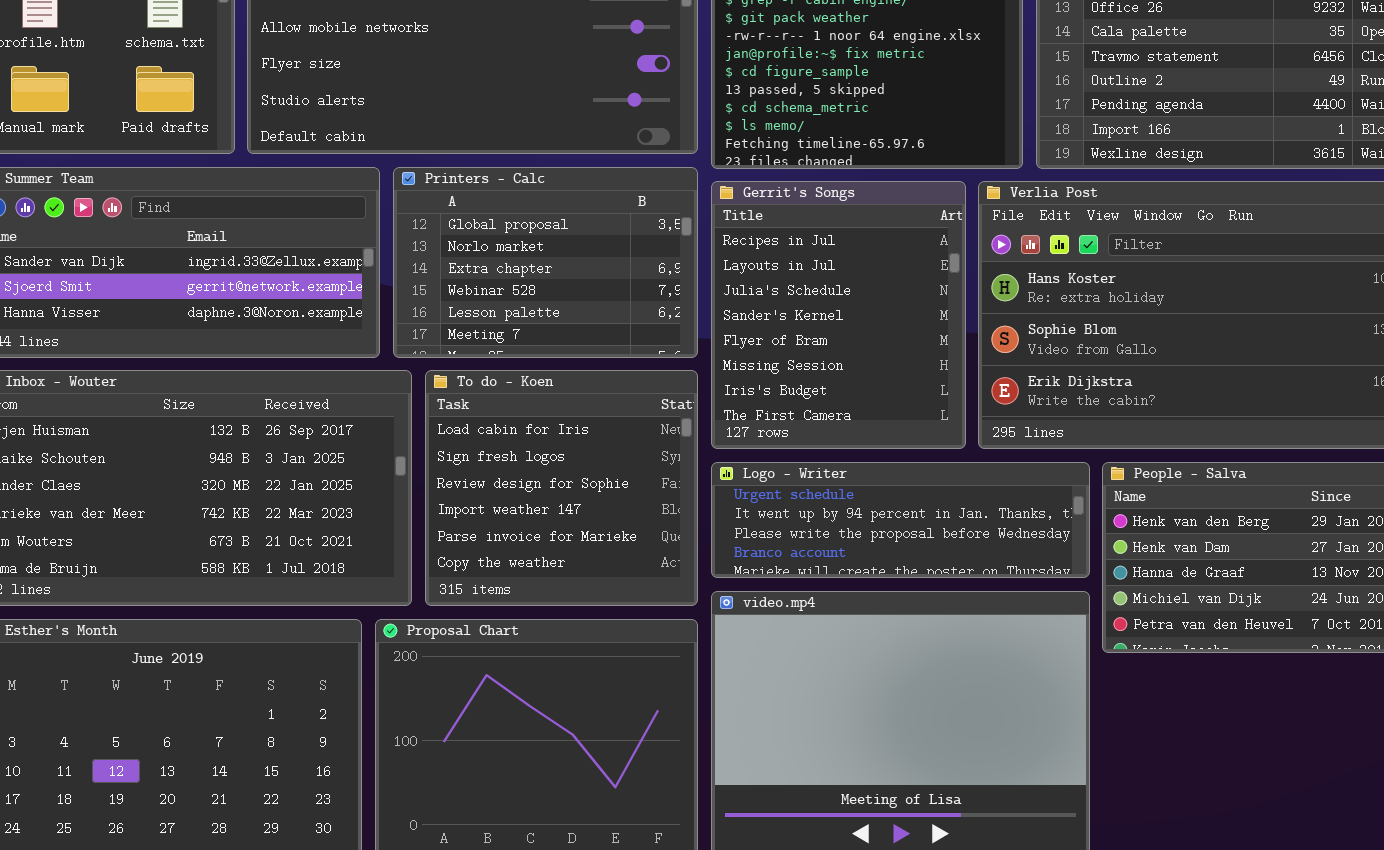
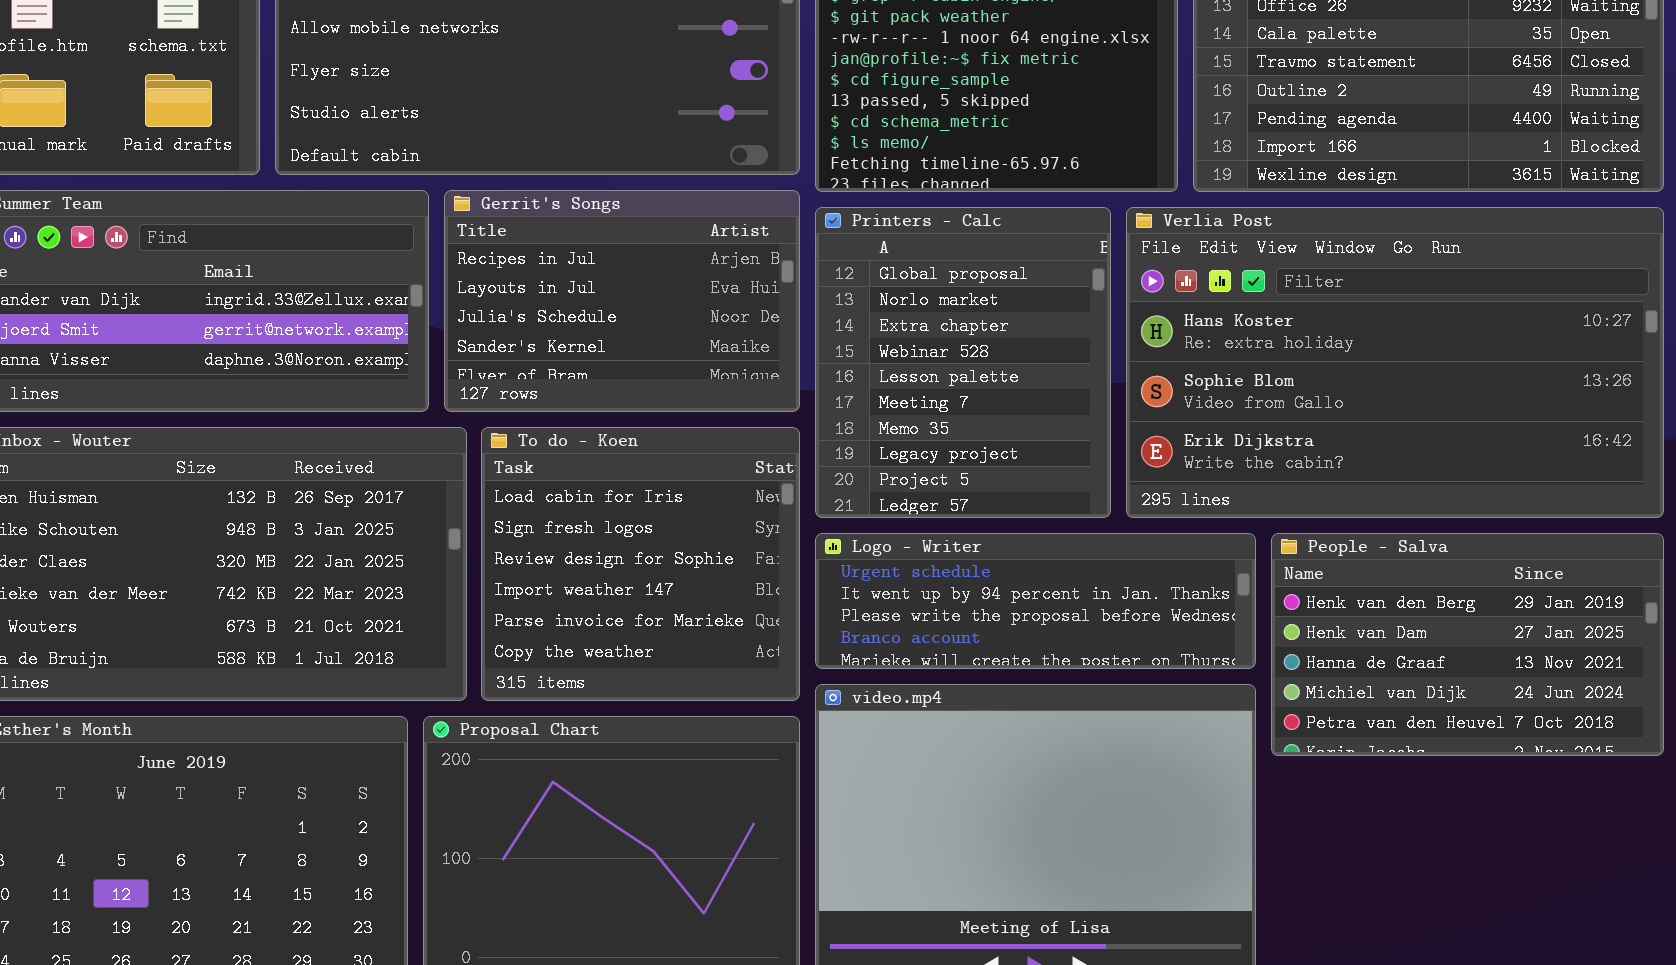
Printers - Calc: [393,167,698,358] -> [815,207,1111,518], moved, resized
Gerrit's Songs: [711,181,966,449] -> [444,190,800,412], moved, resized

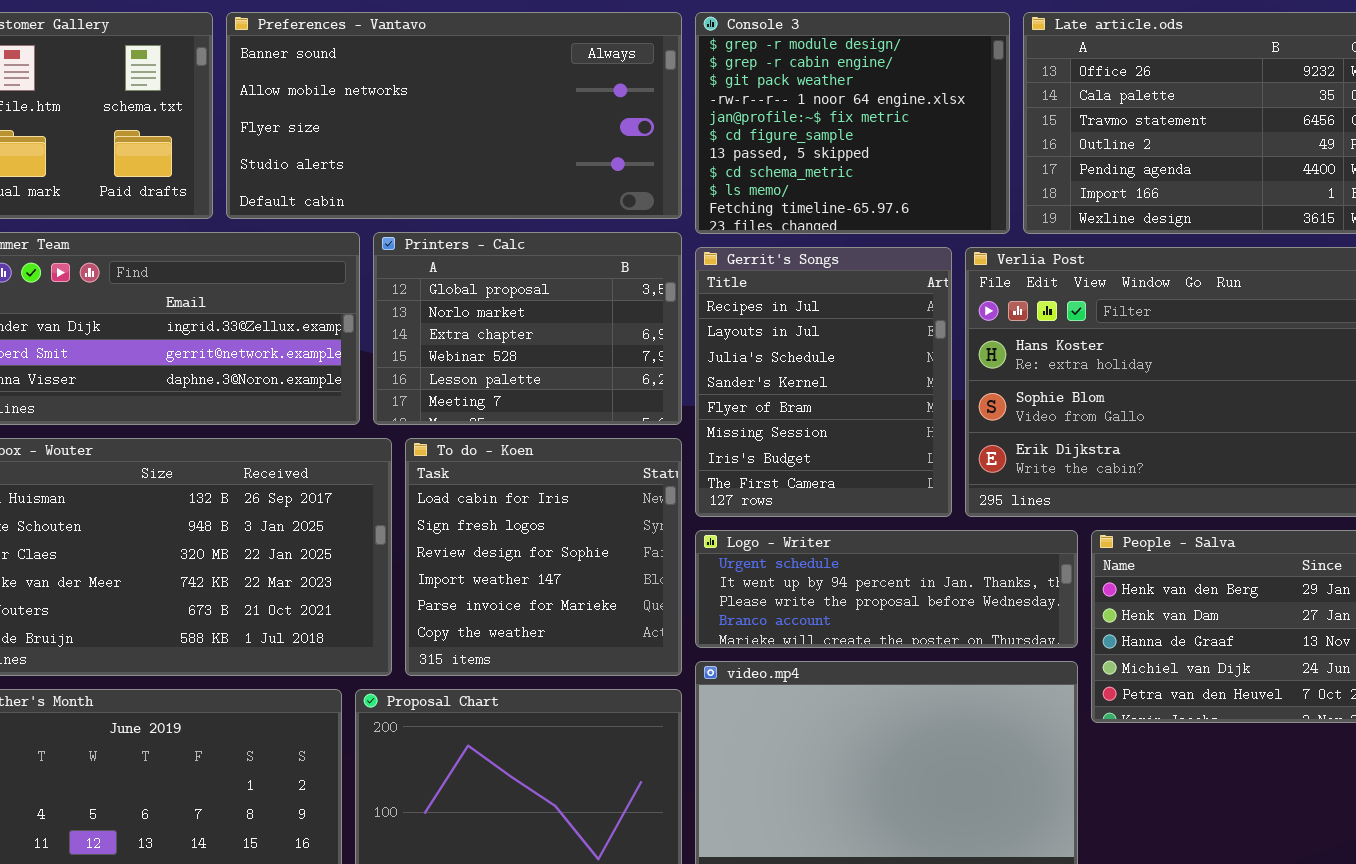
Gerrit's Songs: [444,190,800,412] -> [695,247,952,517], moved, resized
Printers - Calc: [815,207,1111,518] -> [373,232,682,425], moved, resized

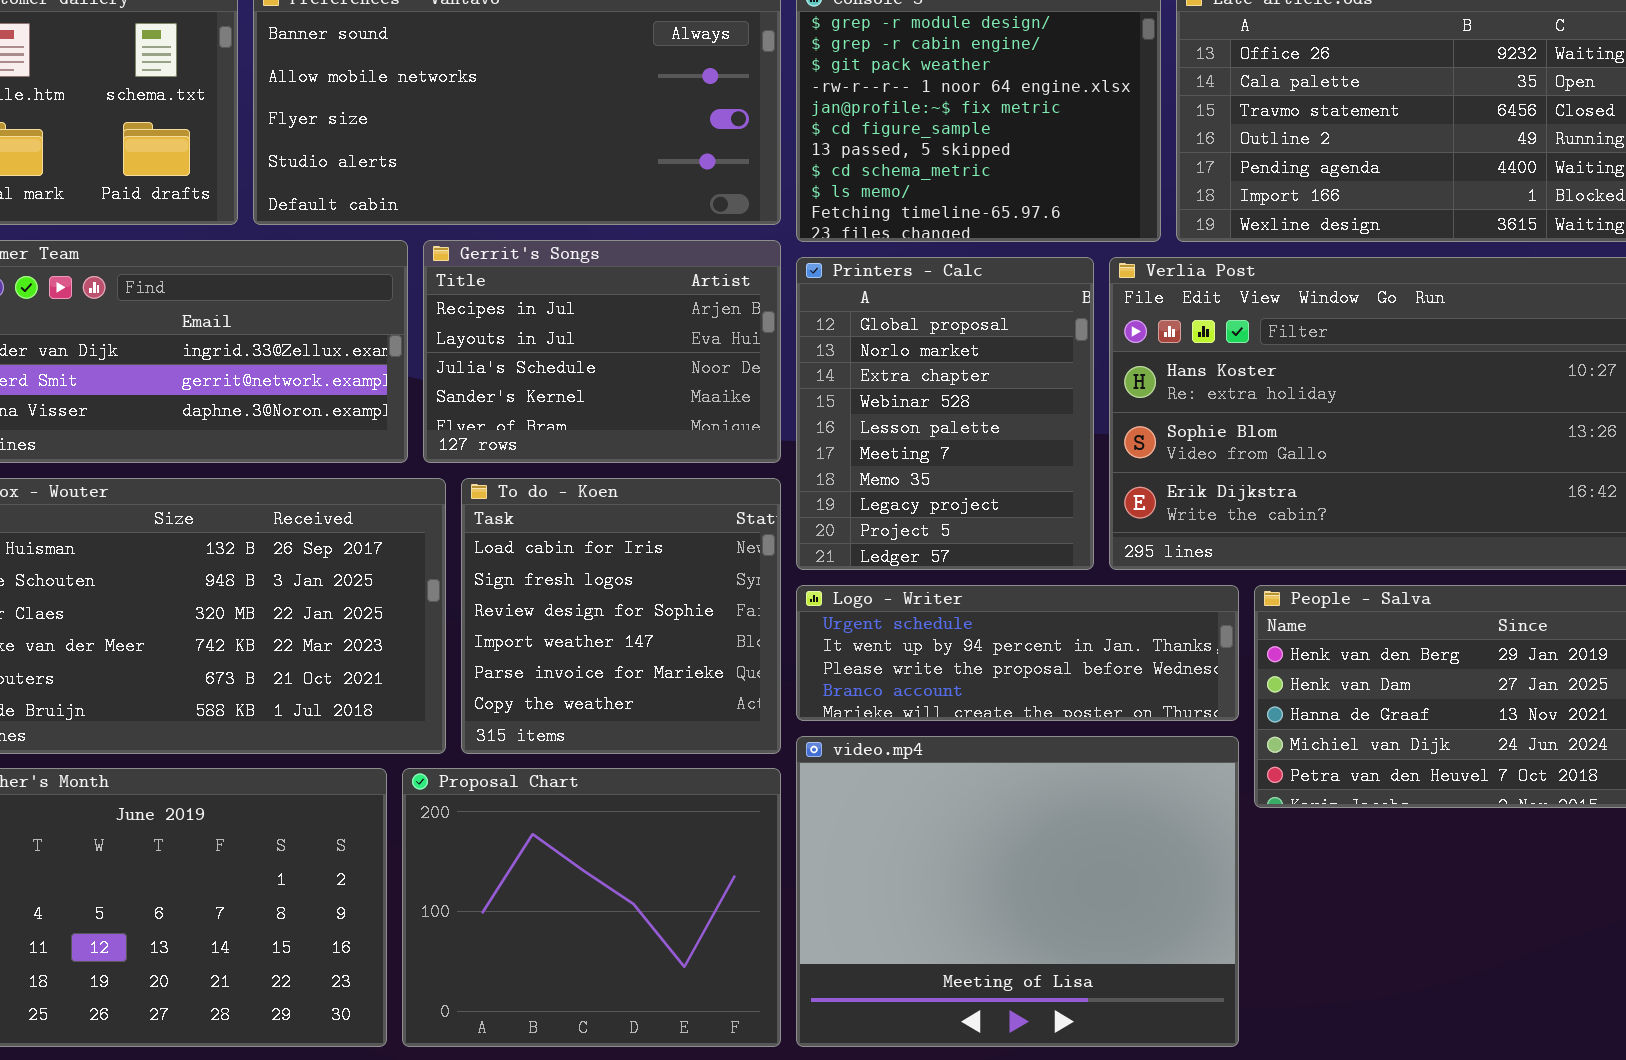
Printers - Calc: [373,232,682,425] -> [796,257,1094,570], moved, resized
Gerrit's Songs: [695,247,952,517] -> [423,240,781,463], moved, resized

